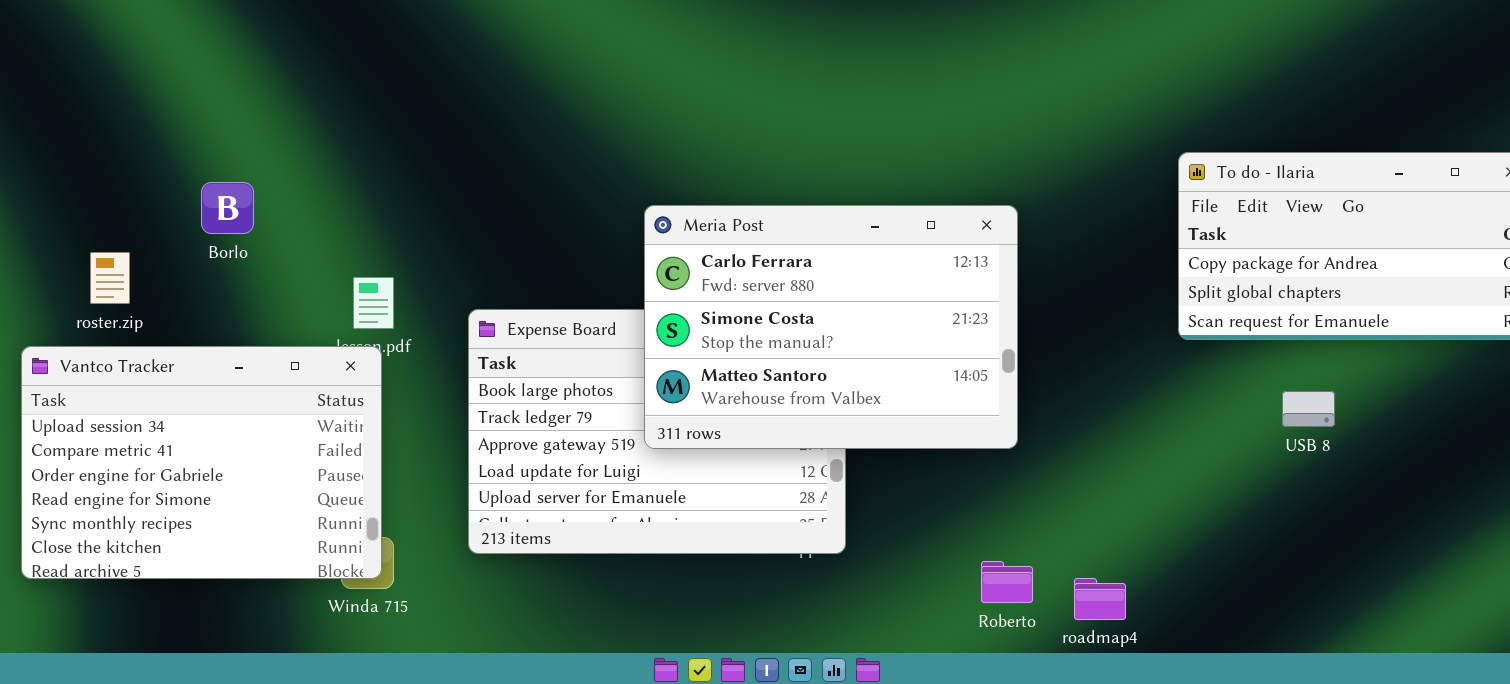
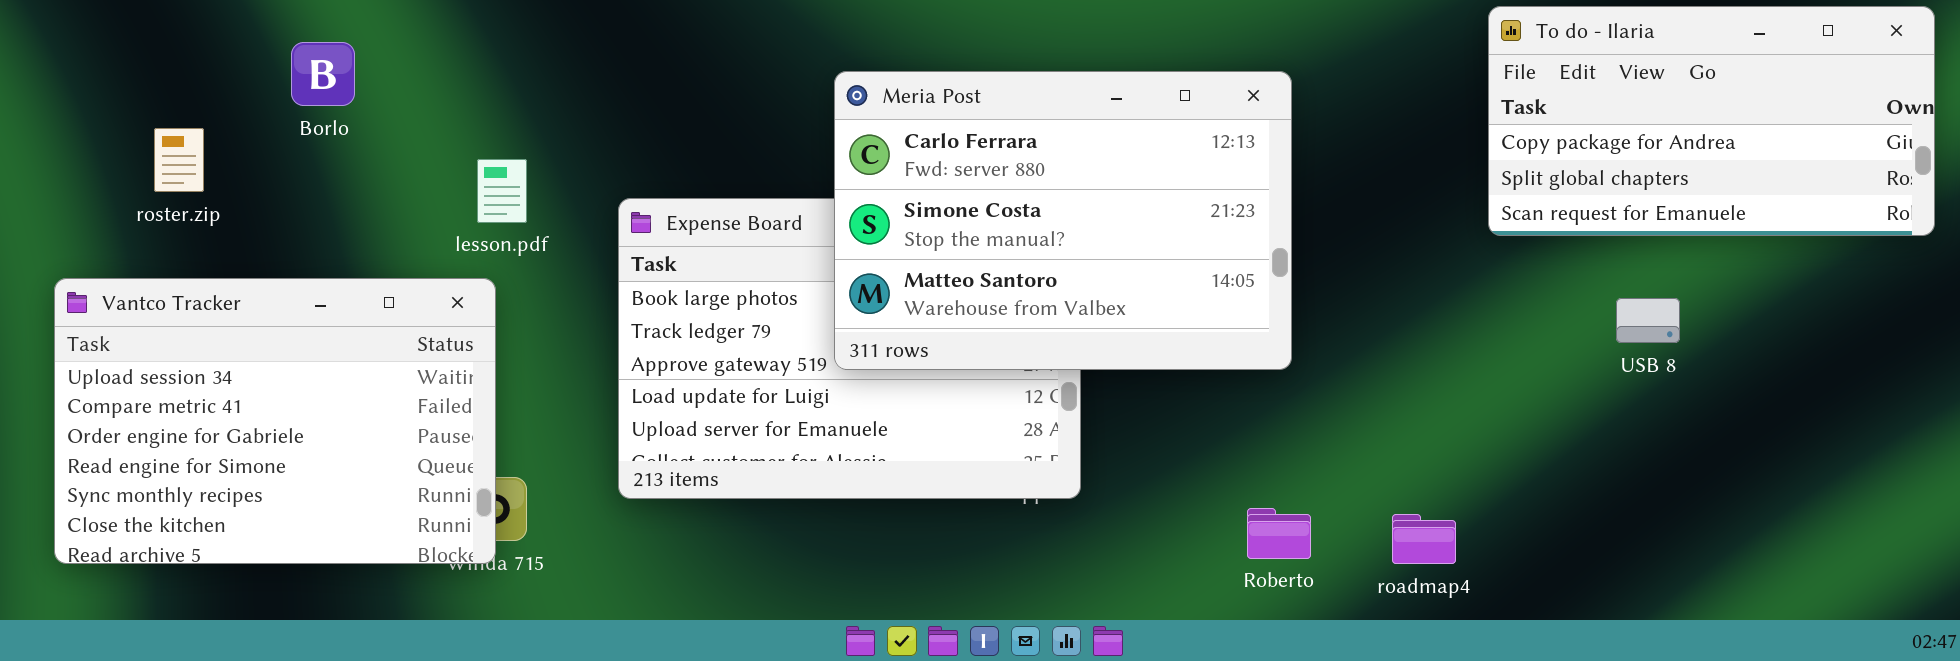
Vantco Tracker: [21,346,382,579] -> [54,278,496,564], moved
roadmap4: [1074,578,1126,620] -> [1392,514,1456,564], moved

